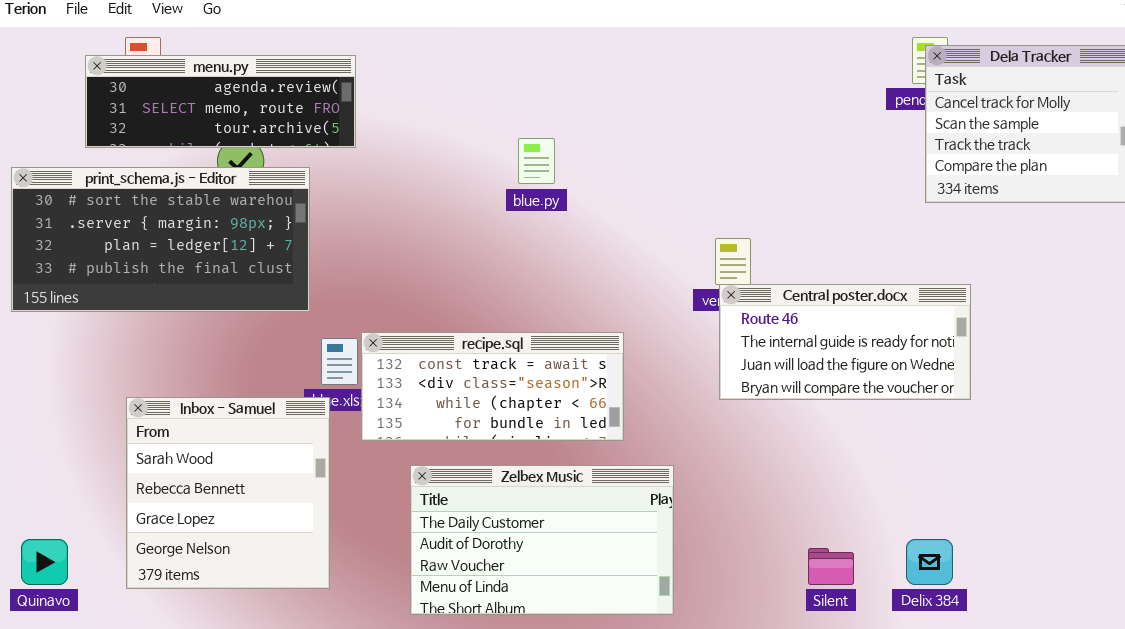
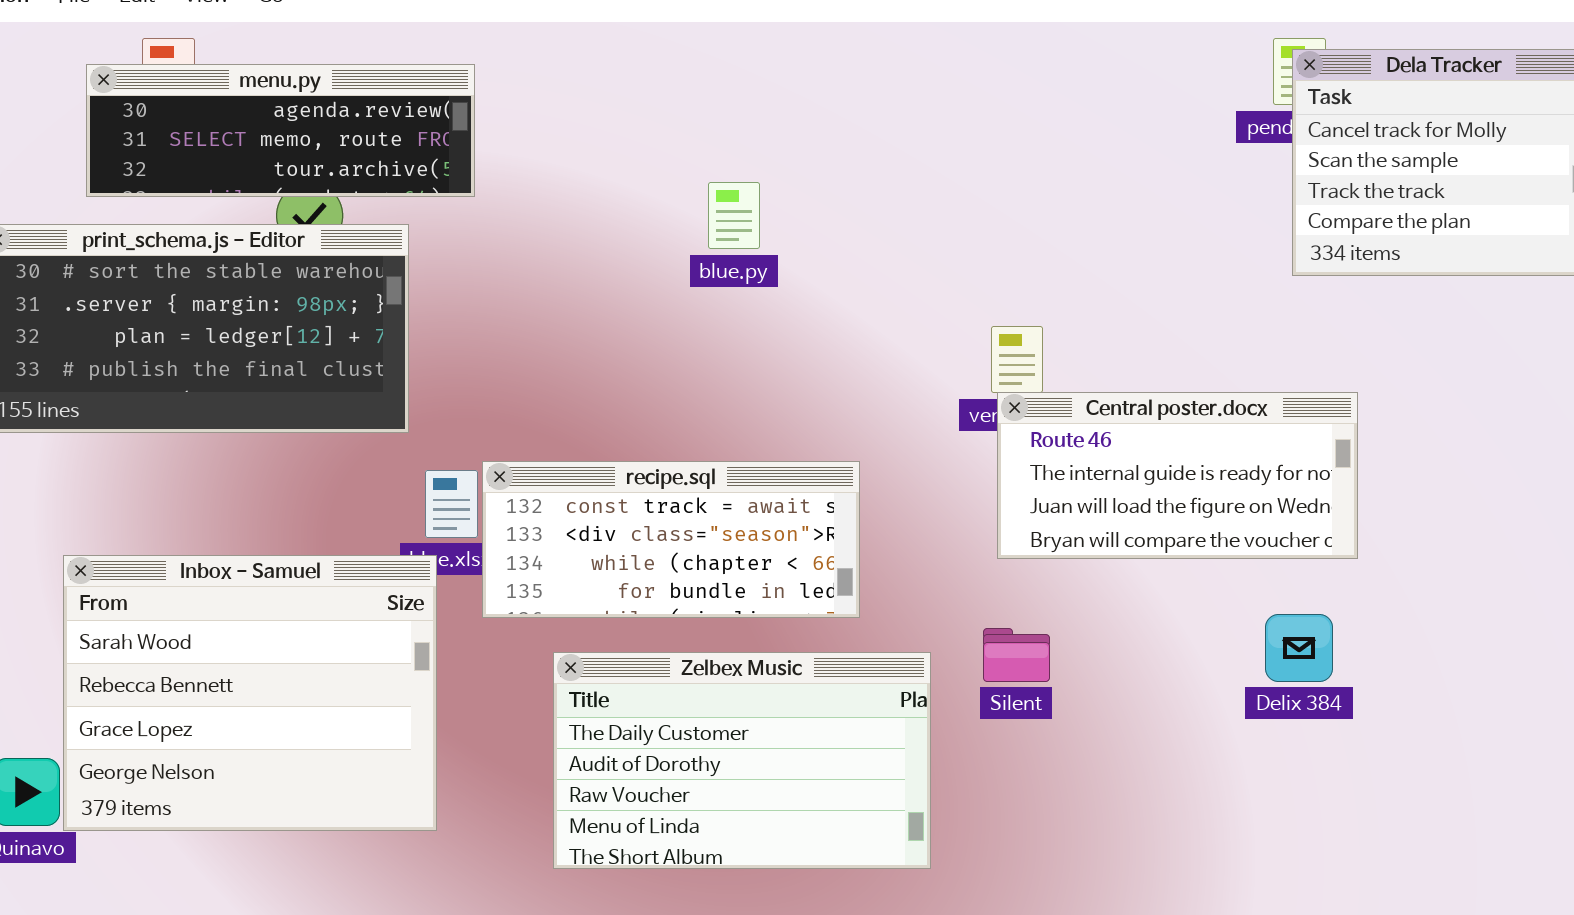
Inbox - Samuel: [126,397,330,589] -> [63,555,437,831], resized
Delix 384: [906,539,953,585] -> [1265,614,1333,682], moved
Silent: [808,548,854,585] -> [983,628,1050,682], moved

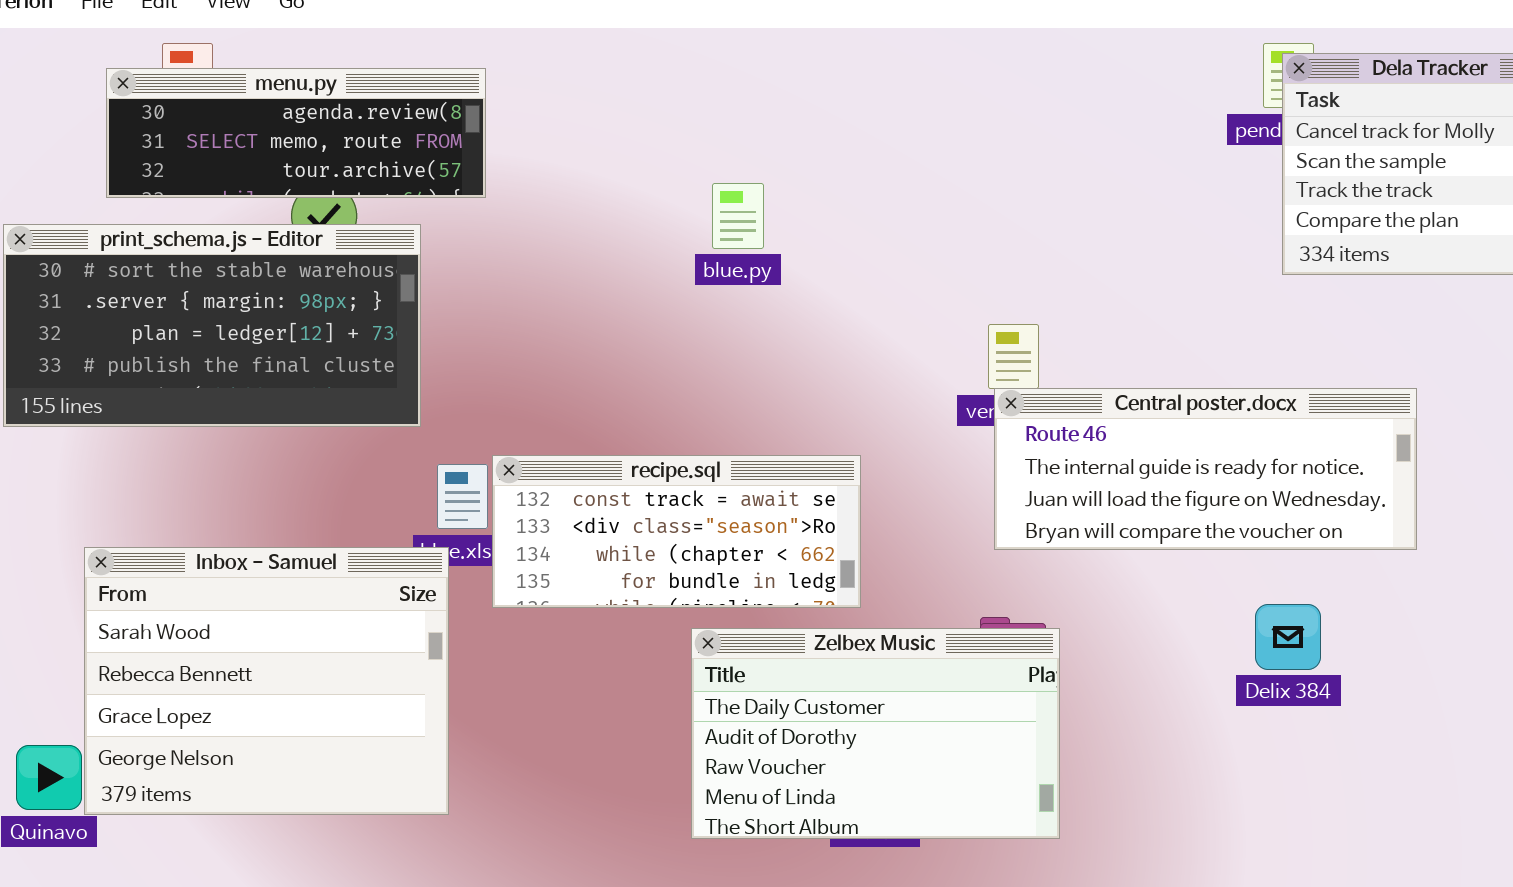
Central poster.docx: [997,392,1358,559] -> [994,388,1417,550], resized
Zelbex Music: [553,652,931,869] -> [691,628,1060,839], moved

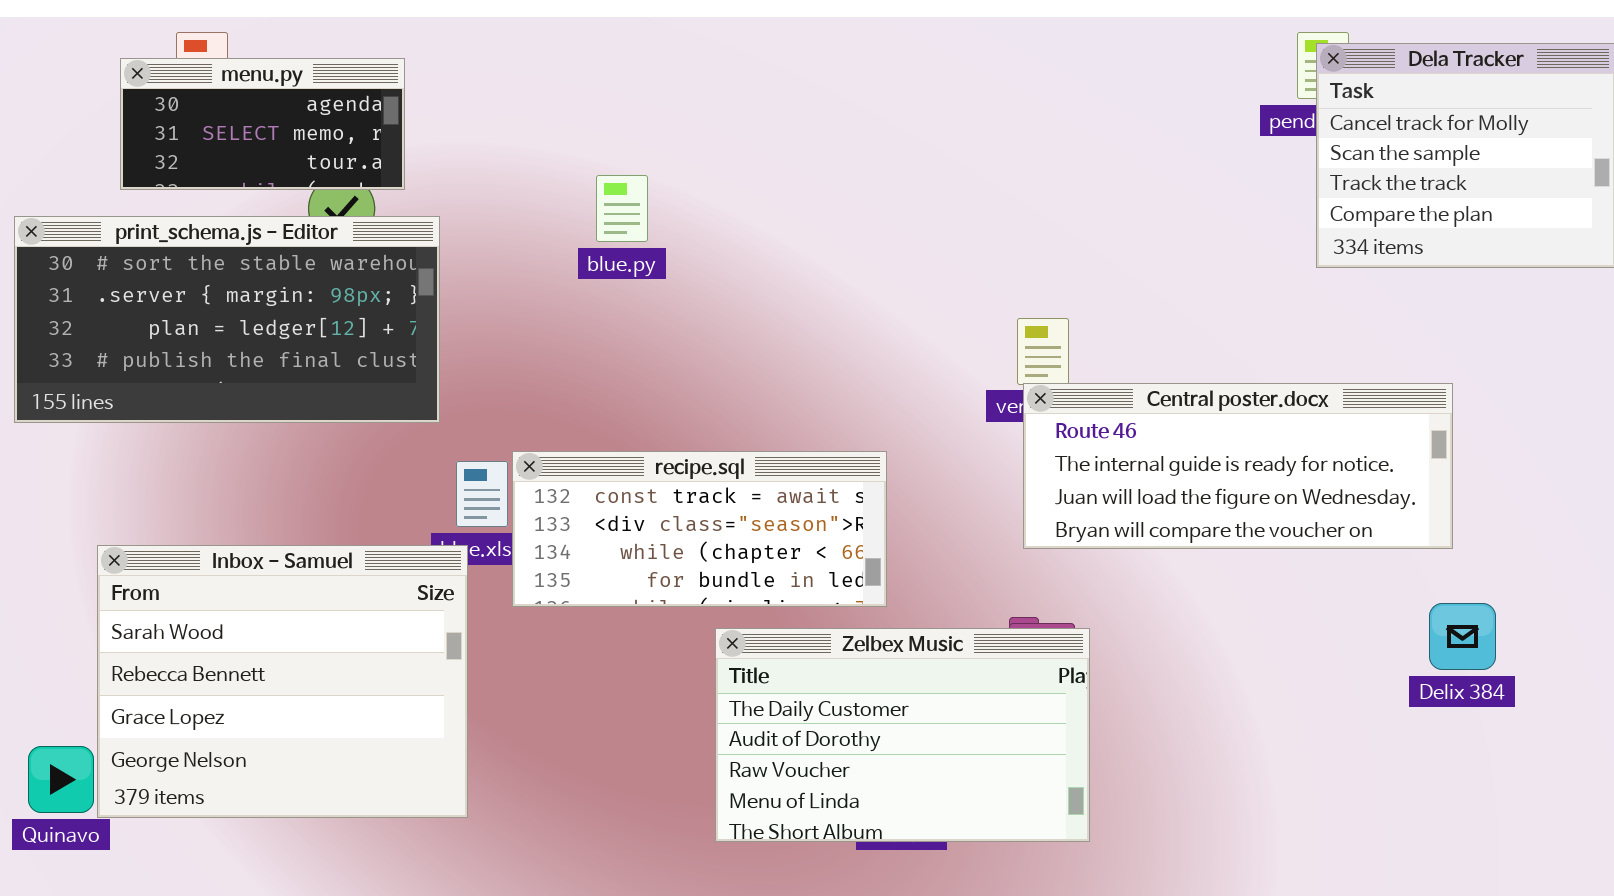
menu.py: [106,68,486,198] -> [120,58,405,190], resized
blue.py: [712,183,764,249] -> [596,175,648,242], moved
Delix 384: [1255,604,1321,670] -> [1429,603,1496,670], moved

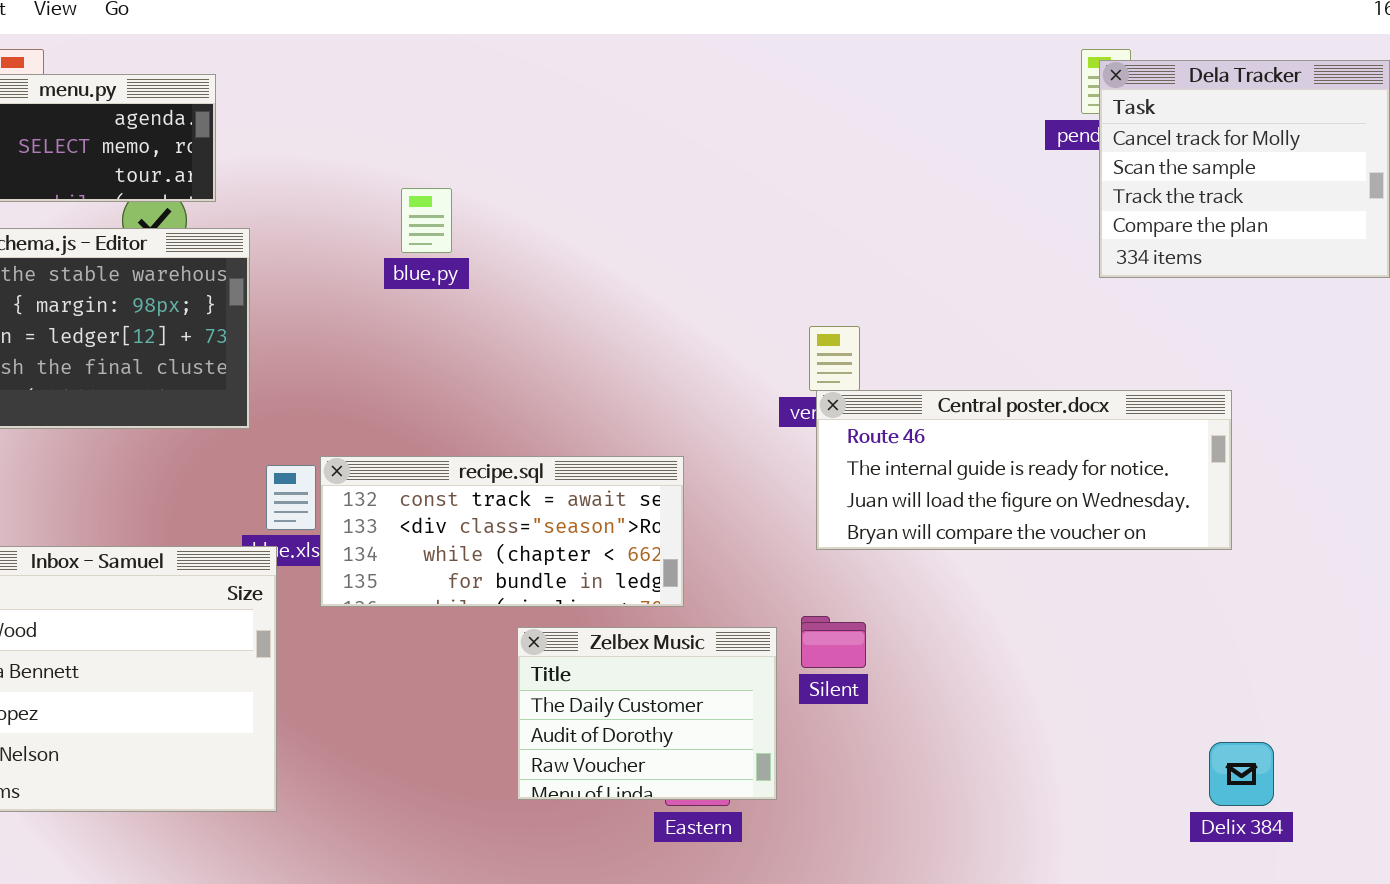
Delix 384: [1429,603,1496,670] -> [1209,742,1274,806], moved
Zelbex Music: [715,628,1090,842] -> [517,627,777,800], resized

